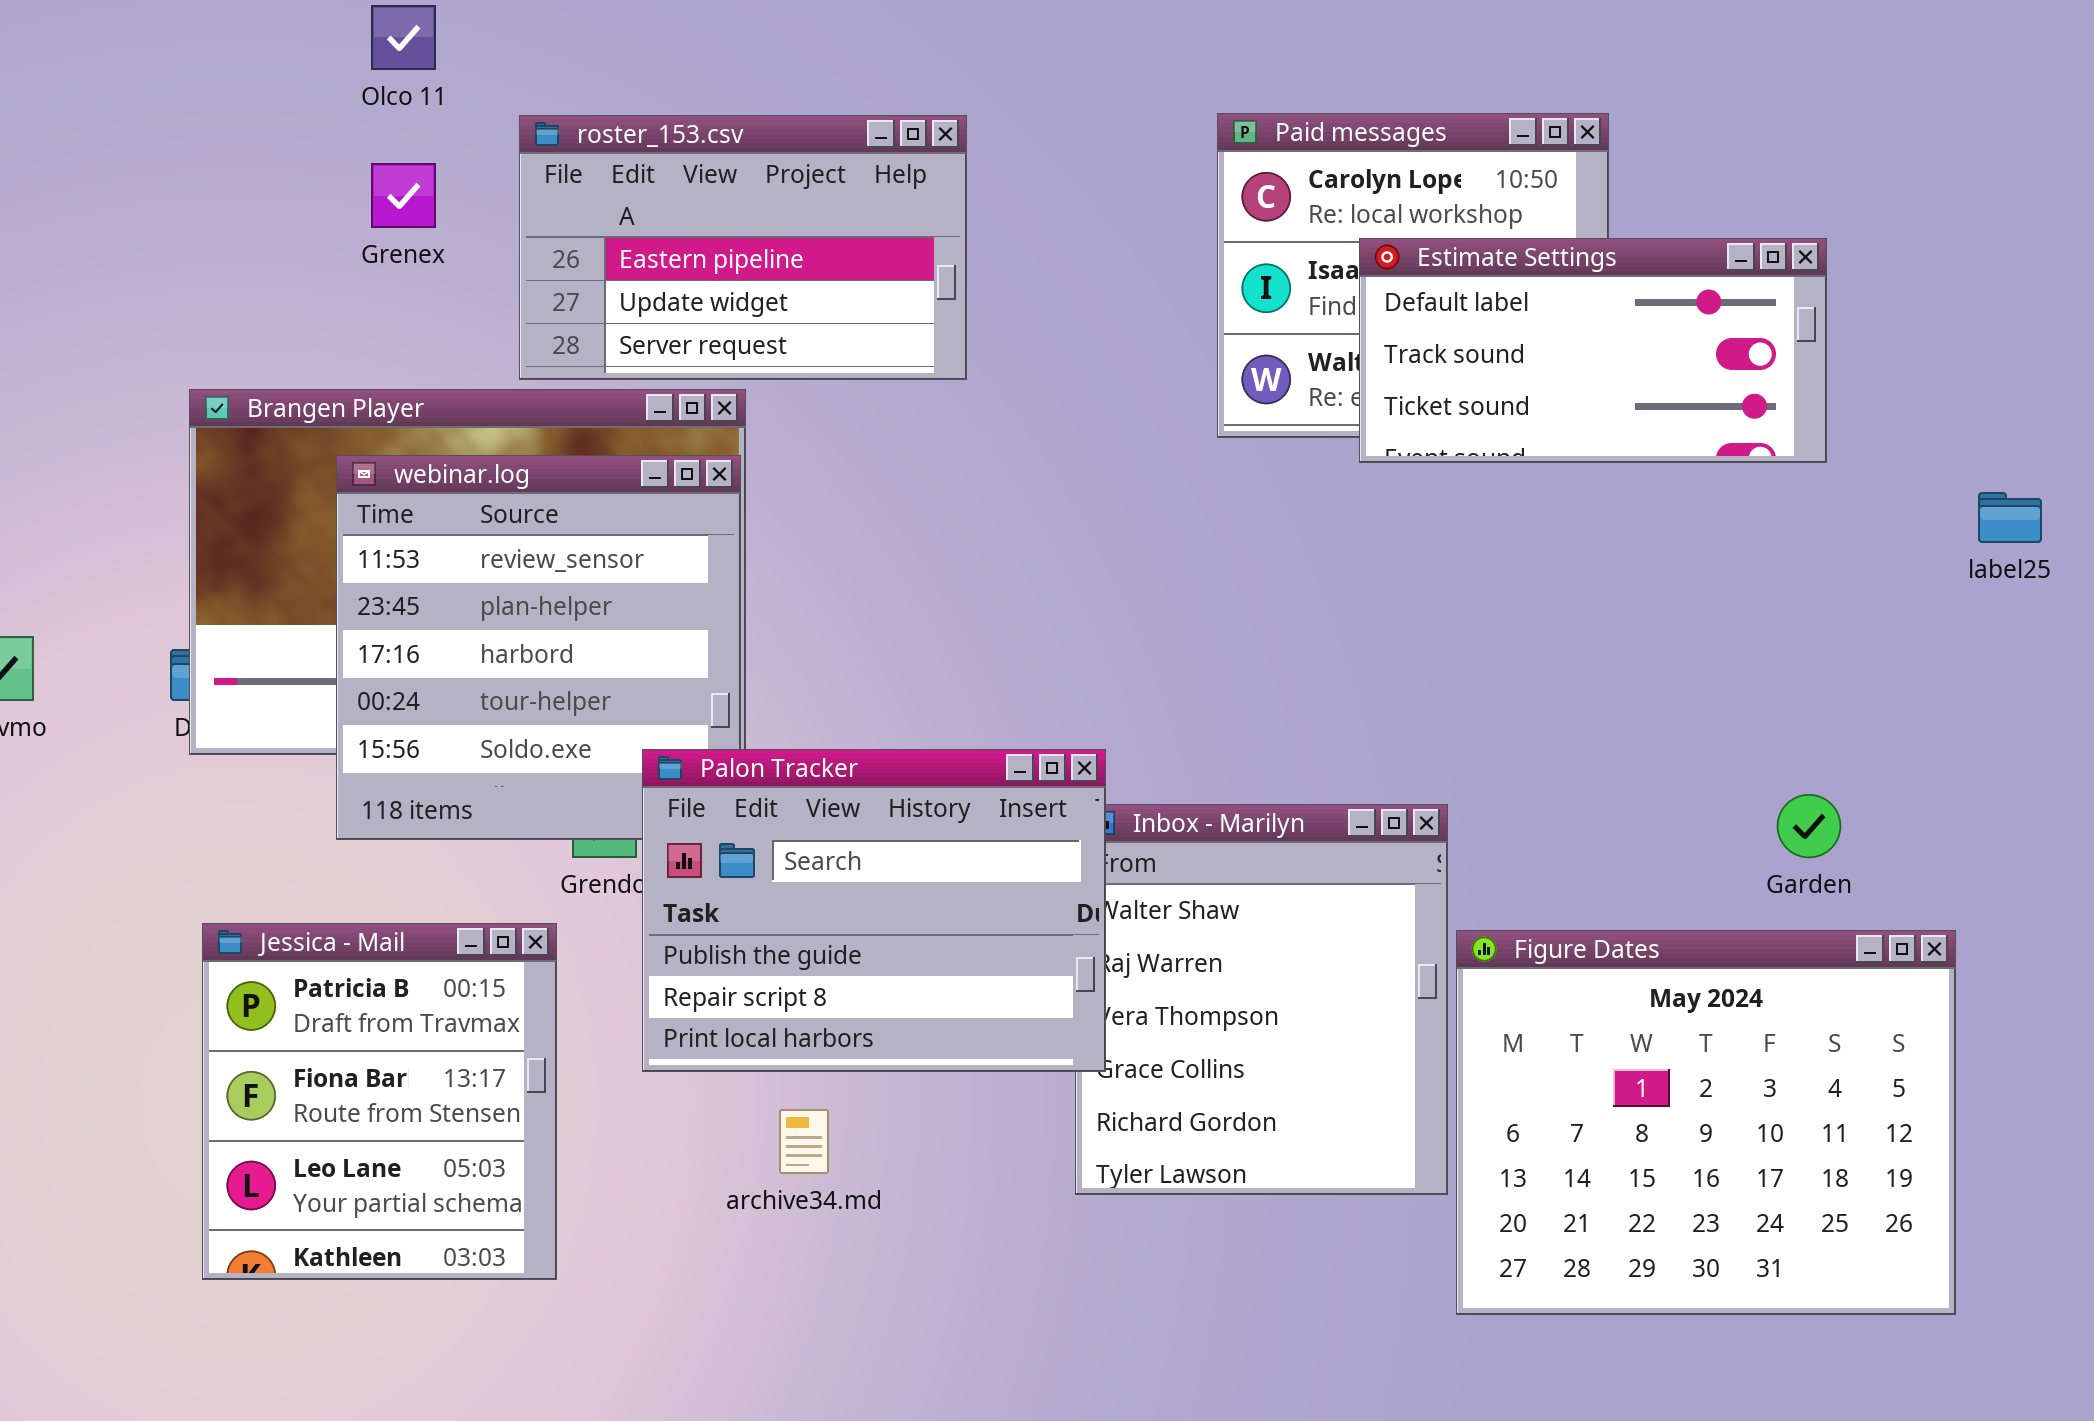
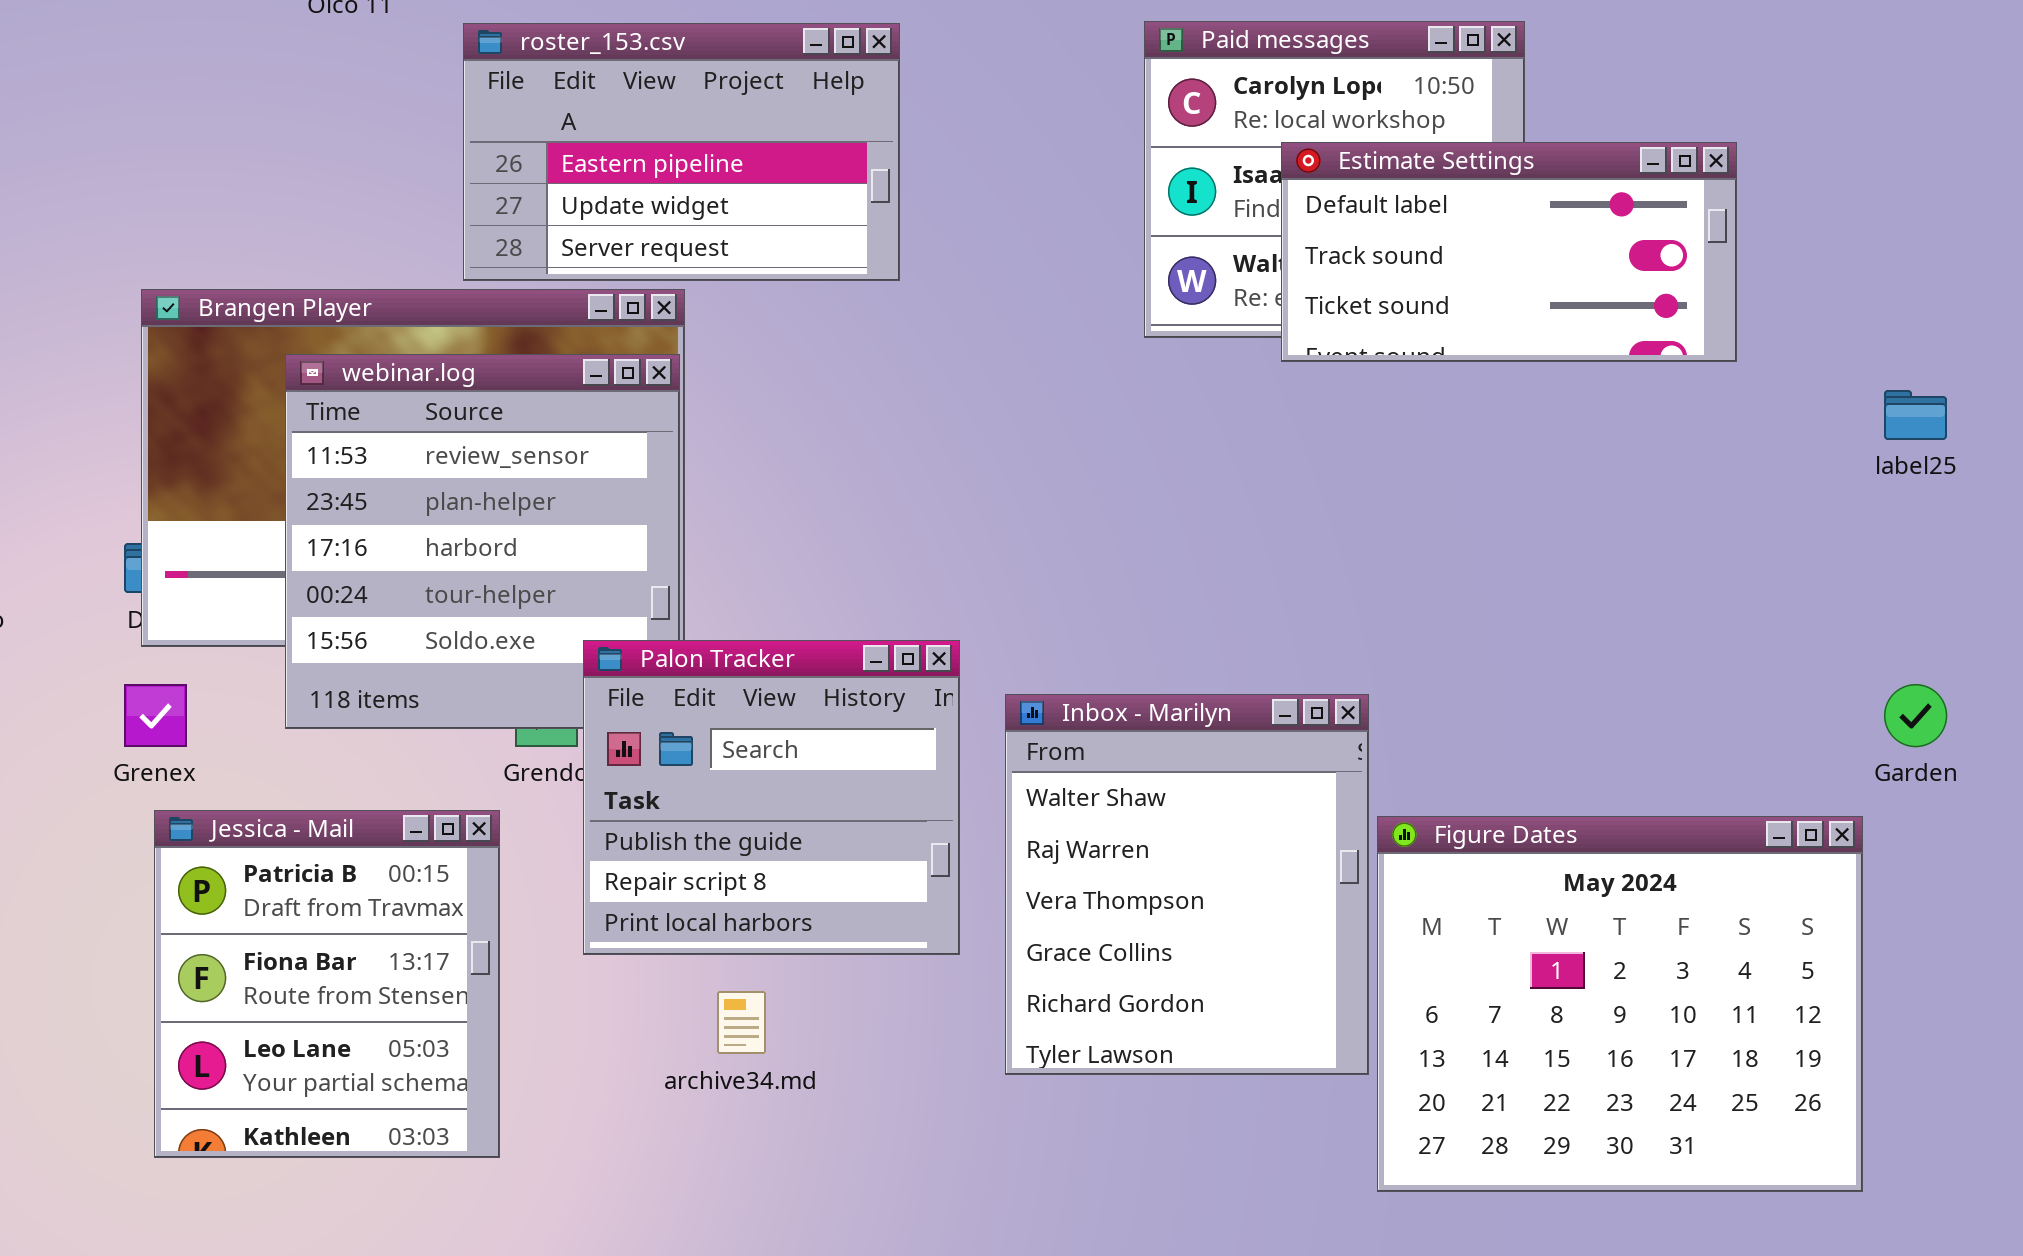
Grenex: [371,163,436,228] -> [124,684,187,747], moved
Palon Tracker: [642,749,1106,1072] -> [583,640,960,955], resized
Garden: [1777,794,1841,858] -> [1884,684,1947,747], moved

